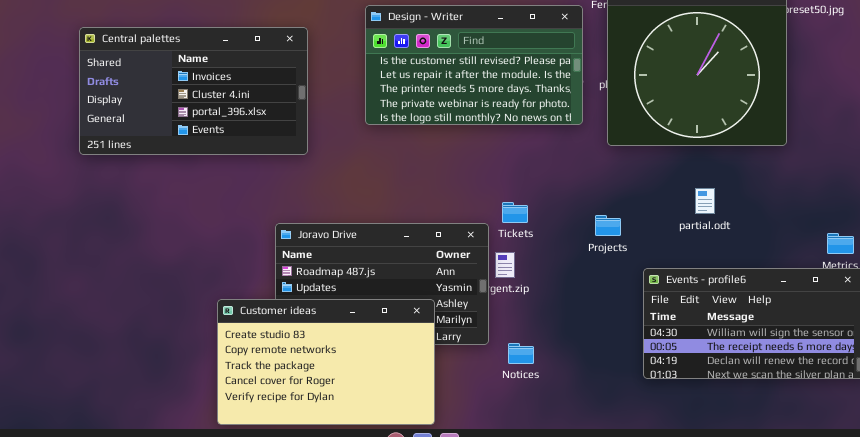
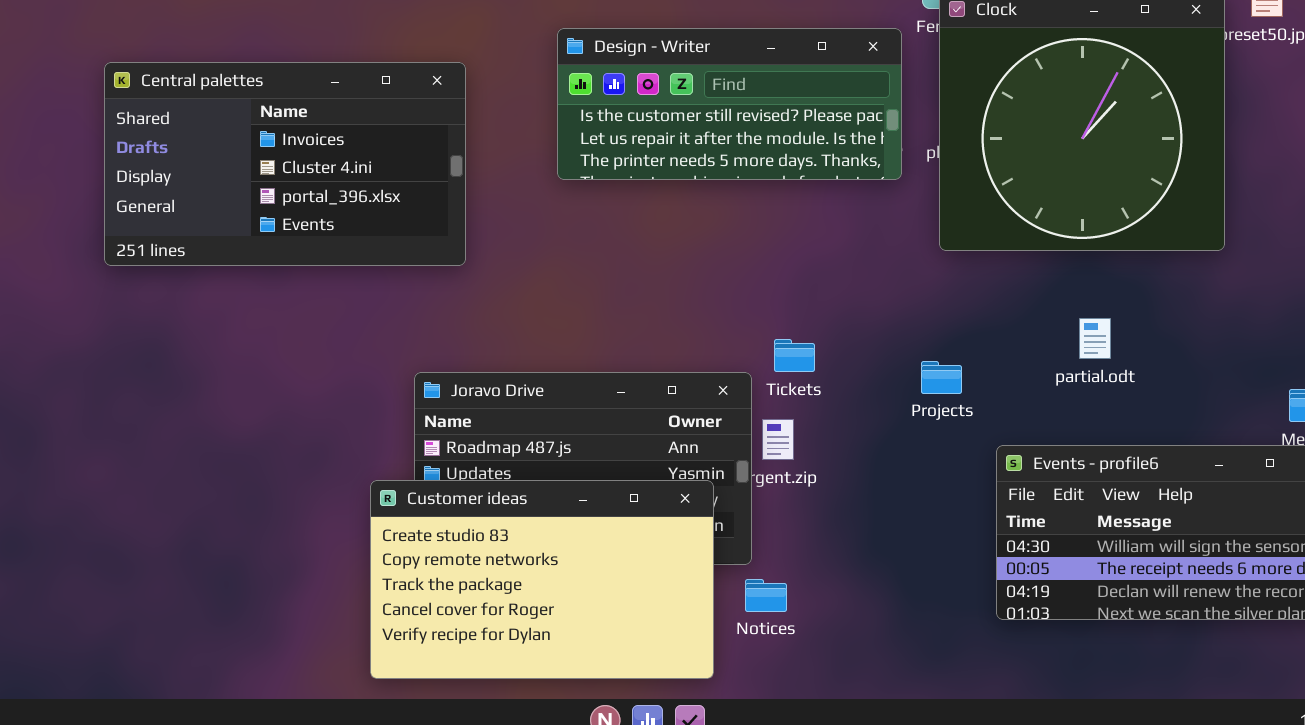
Design - Writer: [365,5,583,125] -> [557,28,902,180], resized
Customer ideas: [217,299,435,425] -> [370,480,714,679], moved
Notices: [508,343,534,364] -> [745,579,787,612], moved

